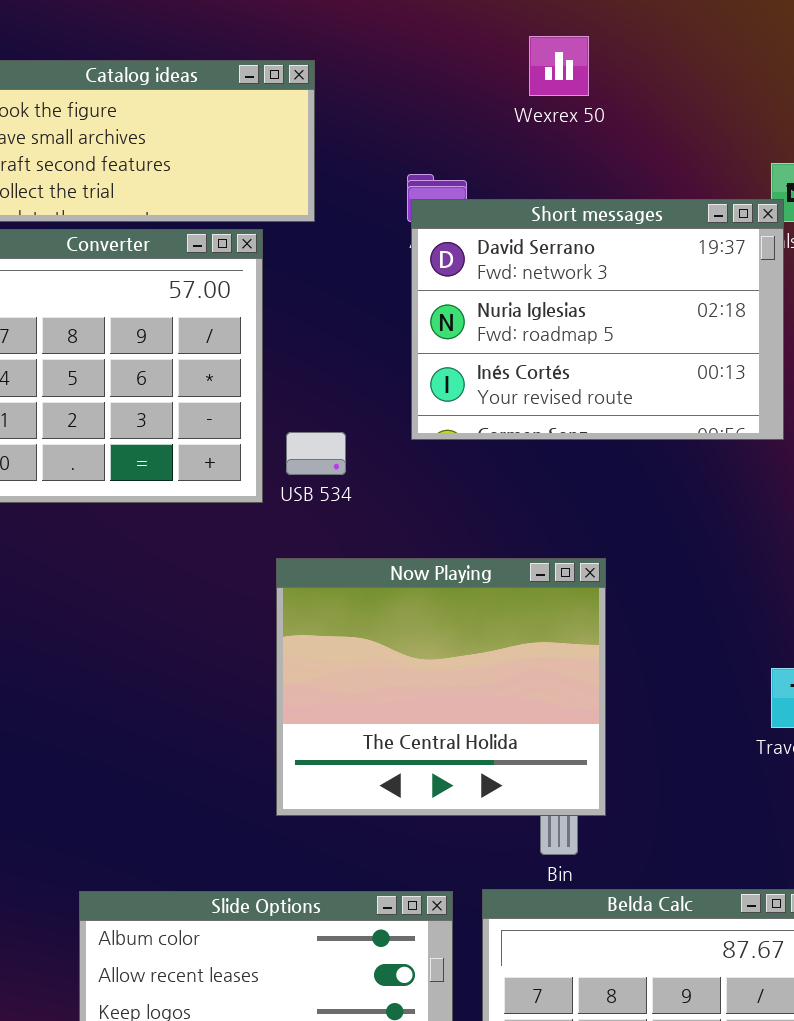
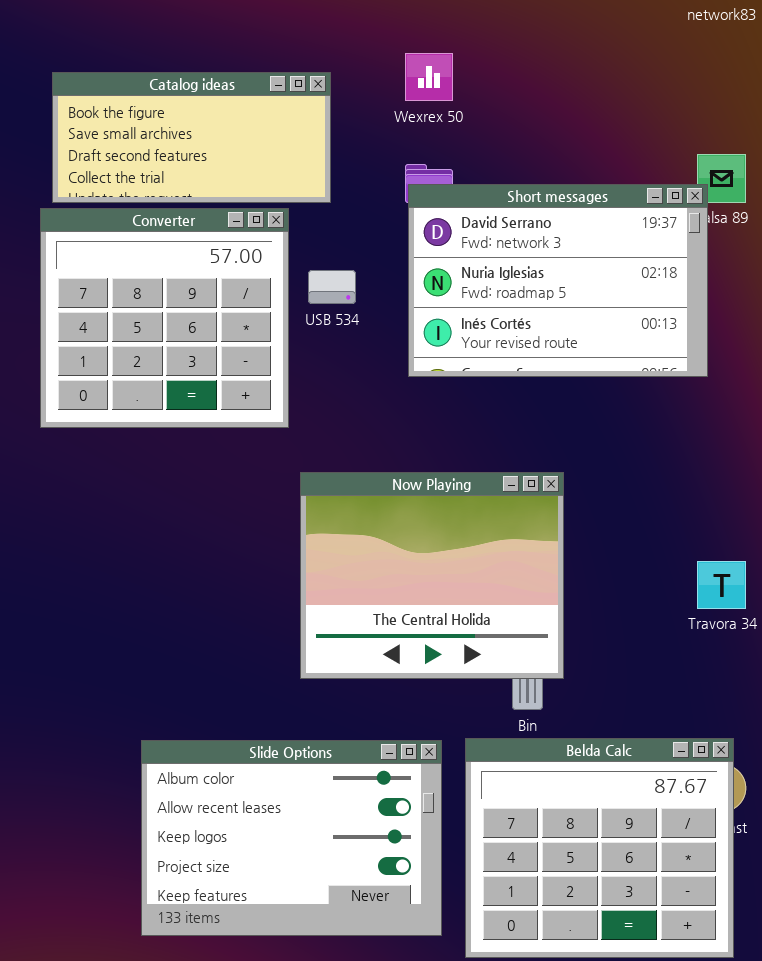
Wexrex 50: [529,36,589,96] -> [405,53,453,101], moved
USB 534: [286,432,346,475] -> [308,270,356,304], moved

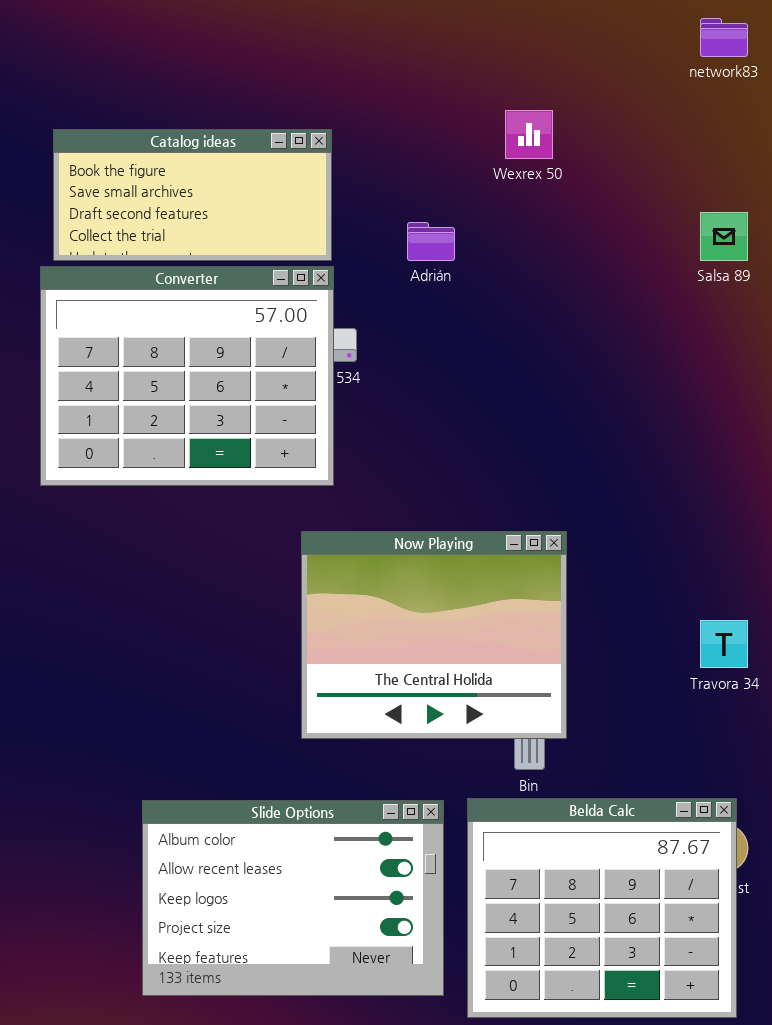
Wexrex 50: [405,53,453,101] -> [505,110,553,159], moved
Short messages: [408,184,708,377] -> none, closed
Converter: [40,208,289,428] -> [40,266,334,486], resized

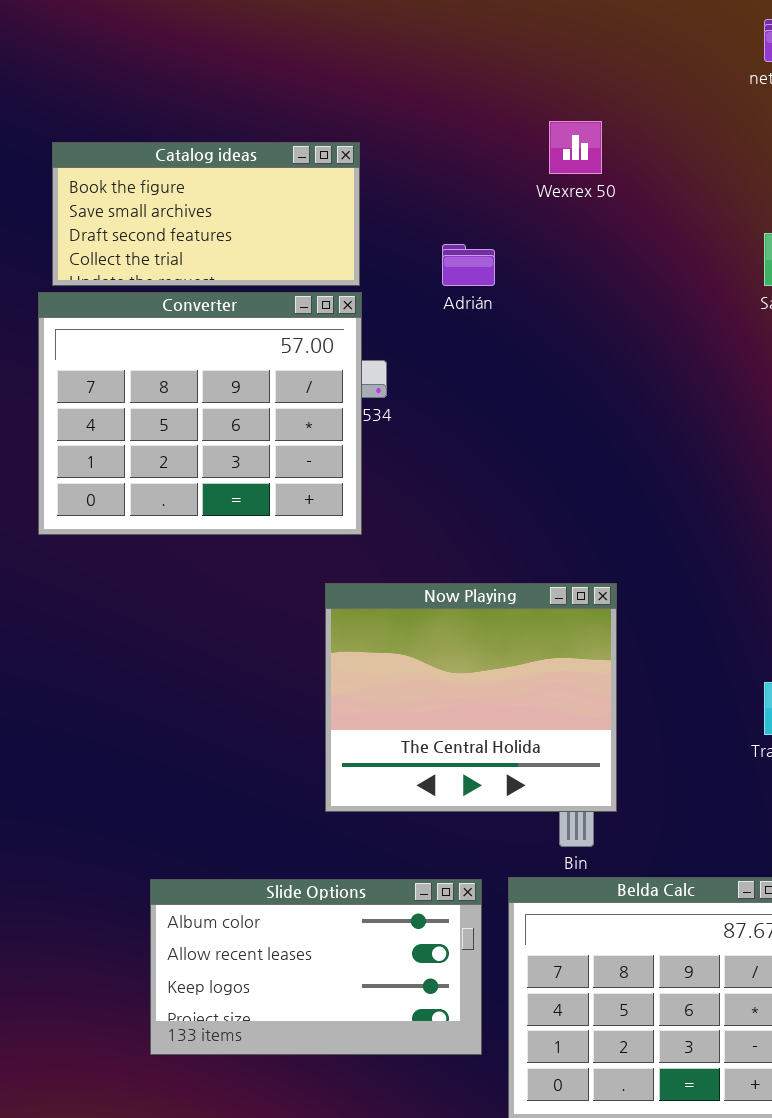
Slide Options: [142,800,444,996] -> [150,879,482,1055], resized

